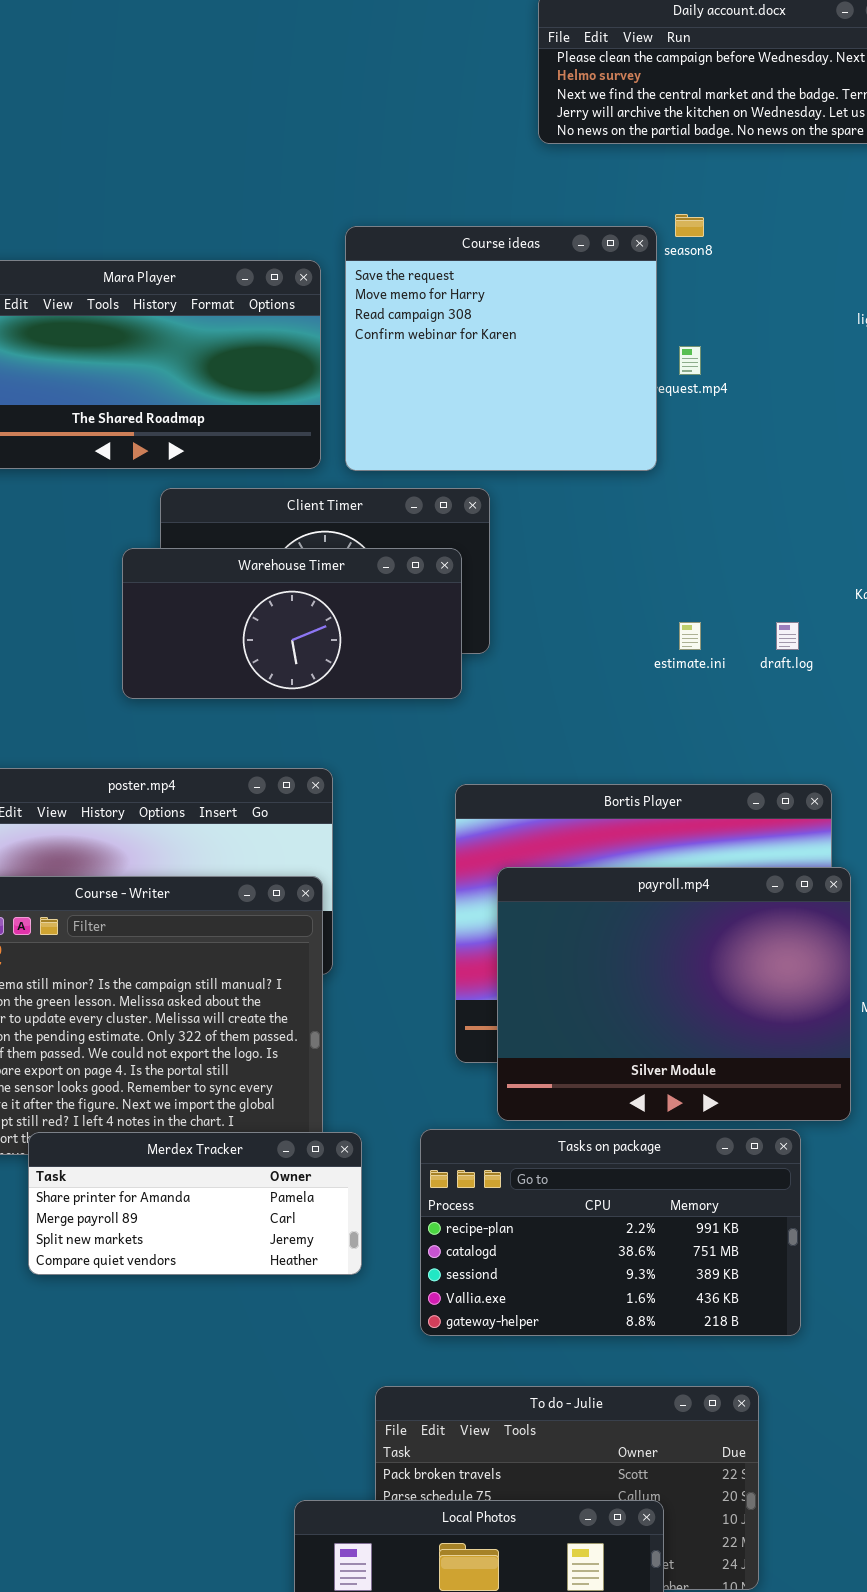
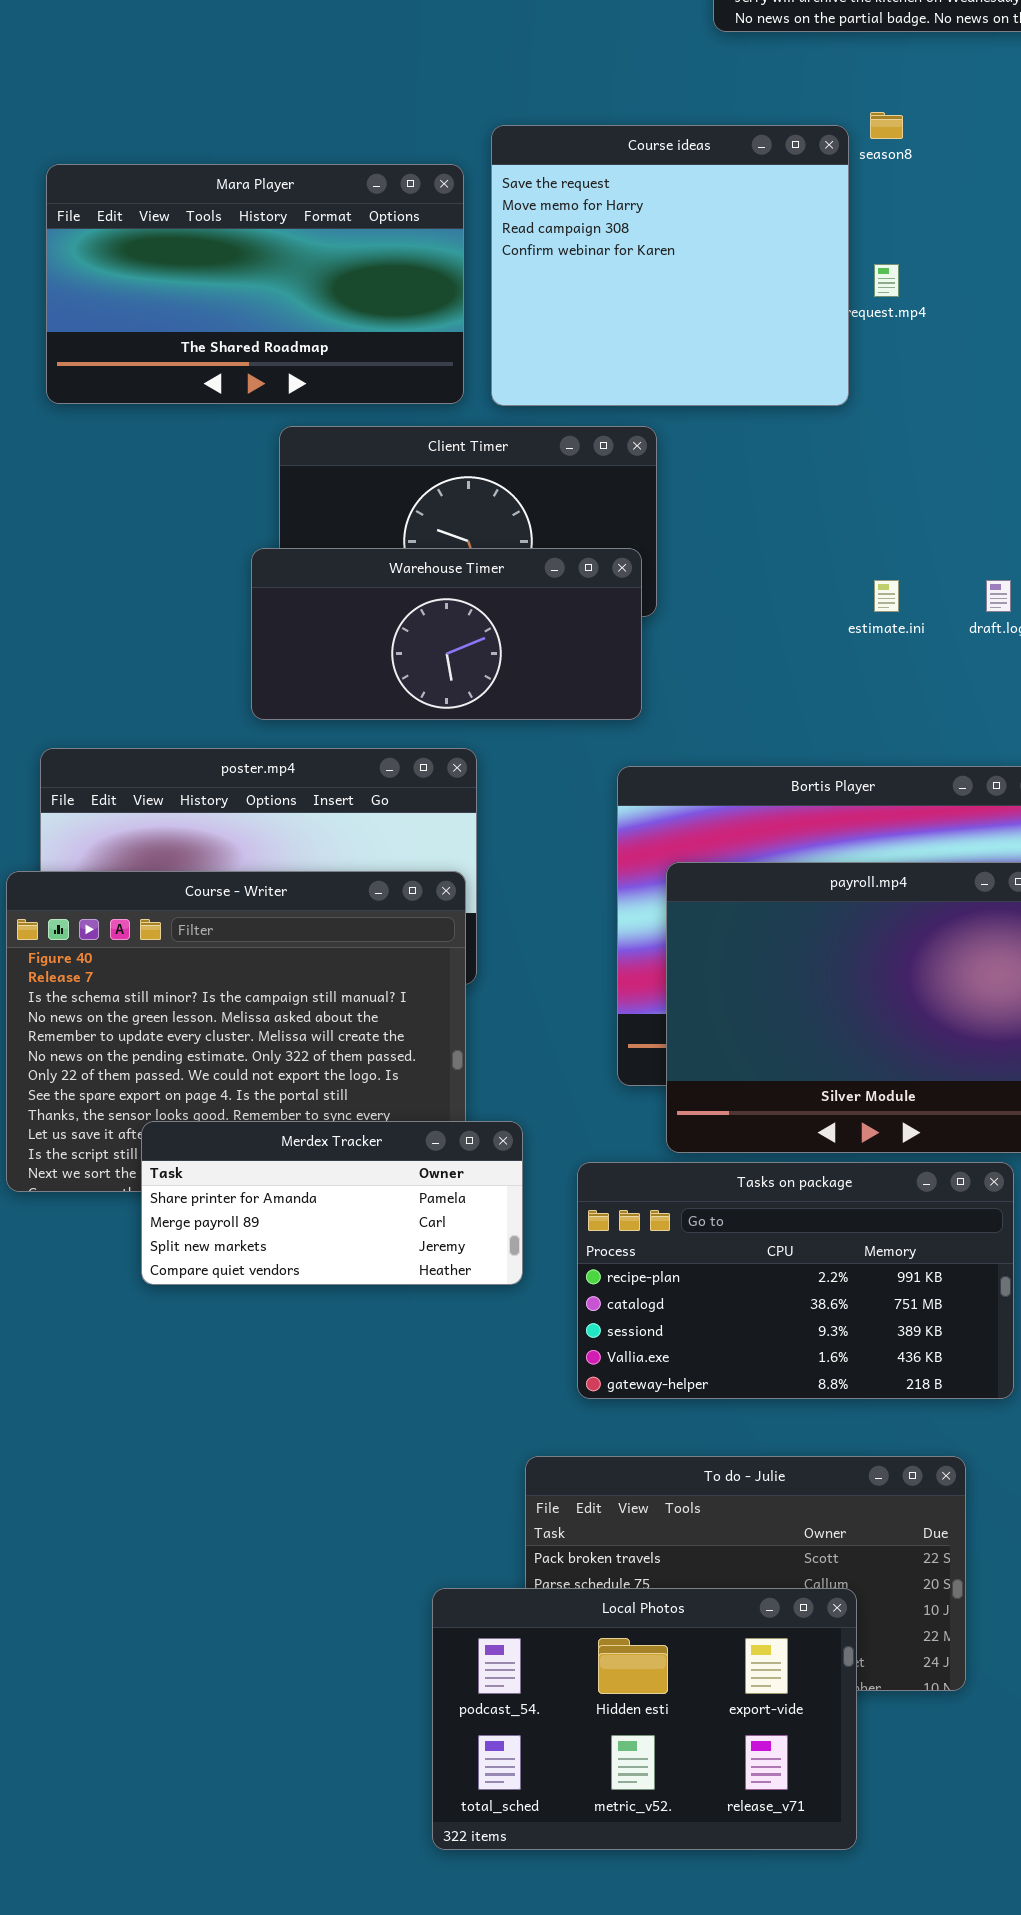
Warehouse Timer: [122,548,462,699] -> [251,548,642,720], moved
Merdex Tracker: [28,1132,362,1275] -> [141,1121,523,1285], moved

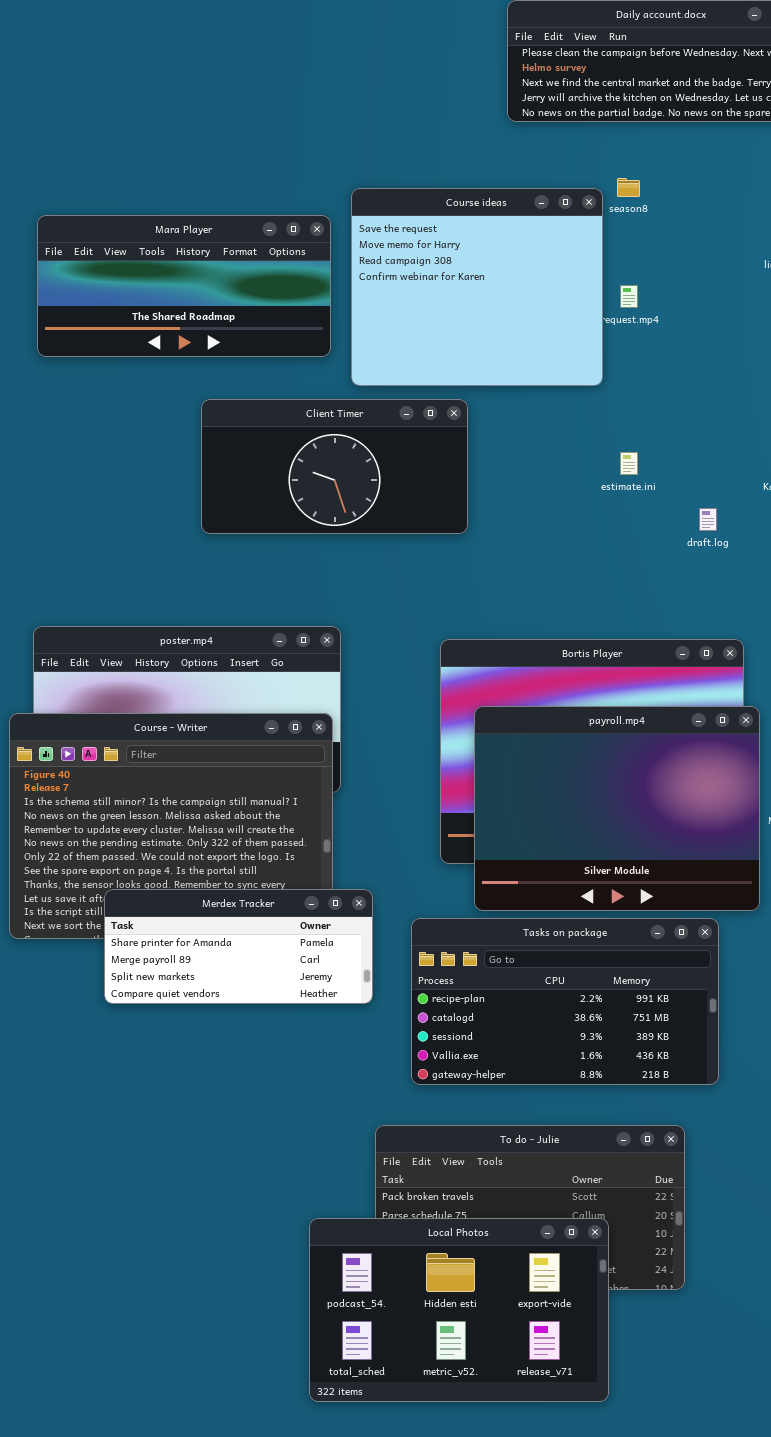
Mara Player: [46,164,464,404] -> [37,215,331,357], resized
Warehouse Timer: [251,548,642,720] -> none, closed
estimate.ini: [874,580,899,612] -> [620,452,638,475], moved

